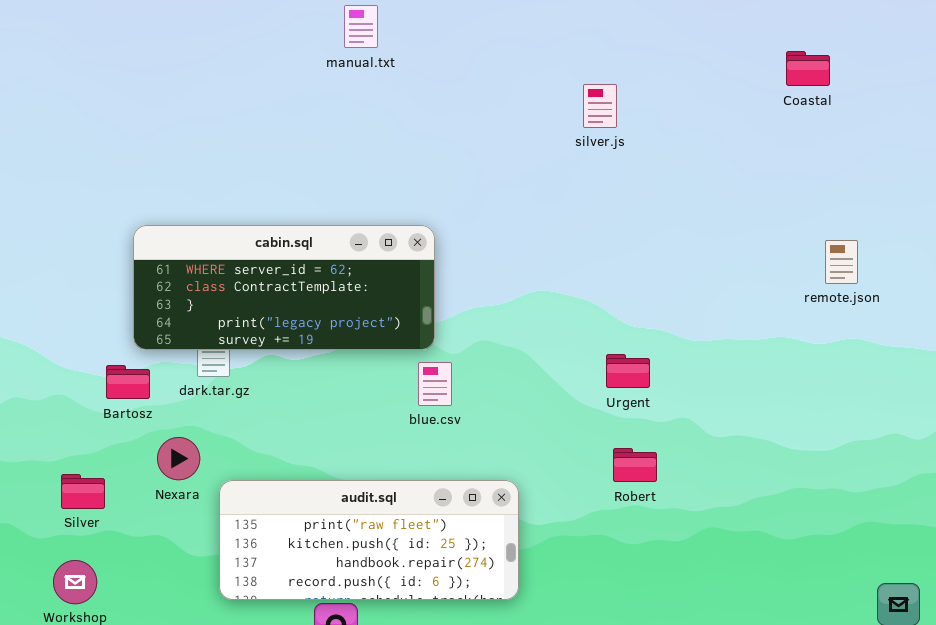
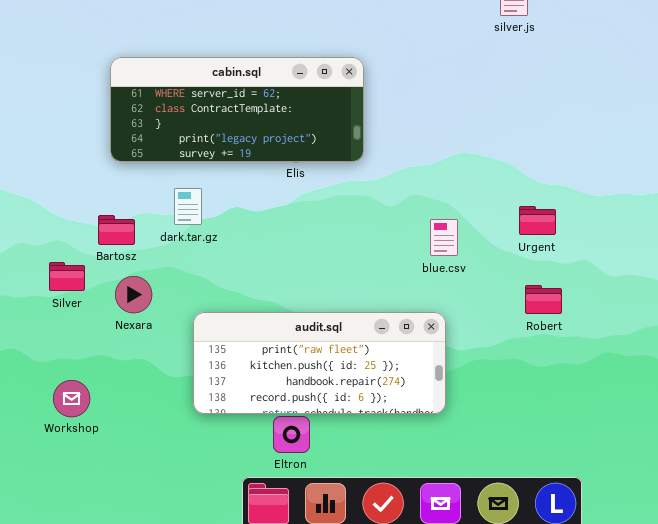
cabin.sql: [133,225,435,350] -> [110,57,364,162], moved
blue.csv: [418,362,452,406] -> [430,219,458,256], moved
Nexara: [157,437,200,480] -> [115,276,152,313], moved
Silver: [61,474,105,509] -> [49,262,85,291], moved

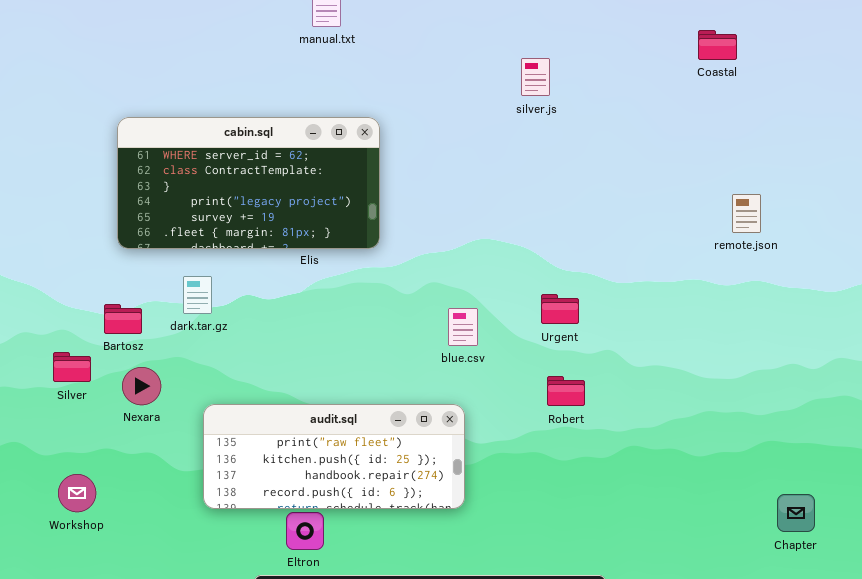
cabin.sql: [110,57,364,162] -> [117,117,380,249], resized

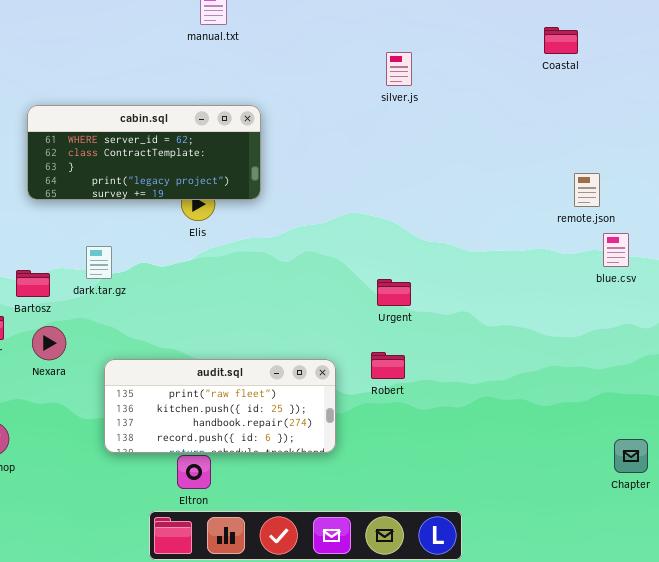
cabin.sql: [117,117,380,249] -> [27,105,261,200], resized
Urgent: [541,294,579,324] -> [377,279,411,306], moved
blue.csv: [448,308,478,346] -> [603,233,629,267], moved
Robert: [547,376,585,406] -> [371,352,405,379], moved

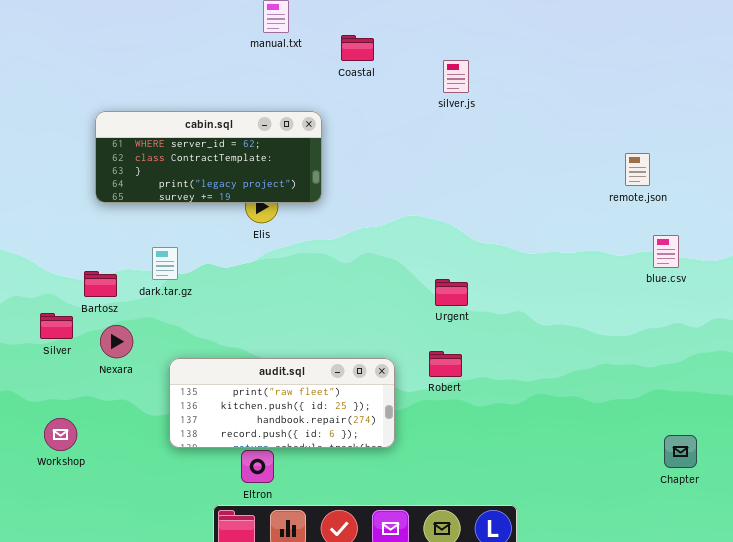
Coastal: [544,27,578,54] -> [341,35,374,61], moved
remote.json: [574,173,600,207] -> [625,153,650,186], moved

